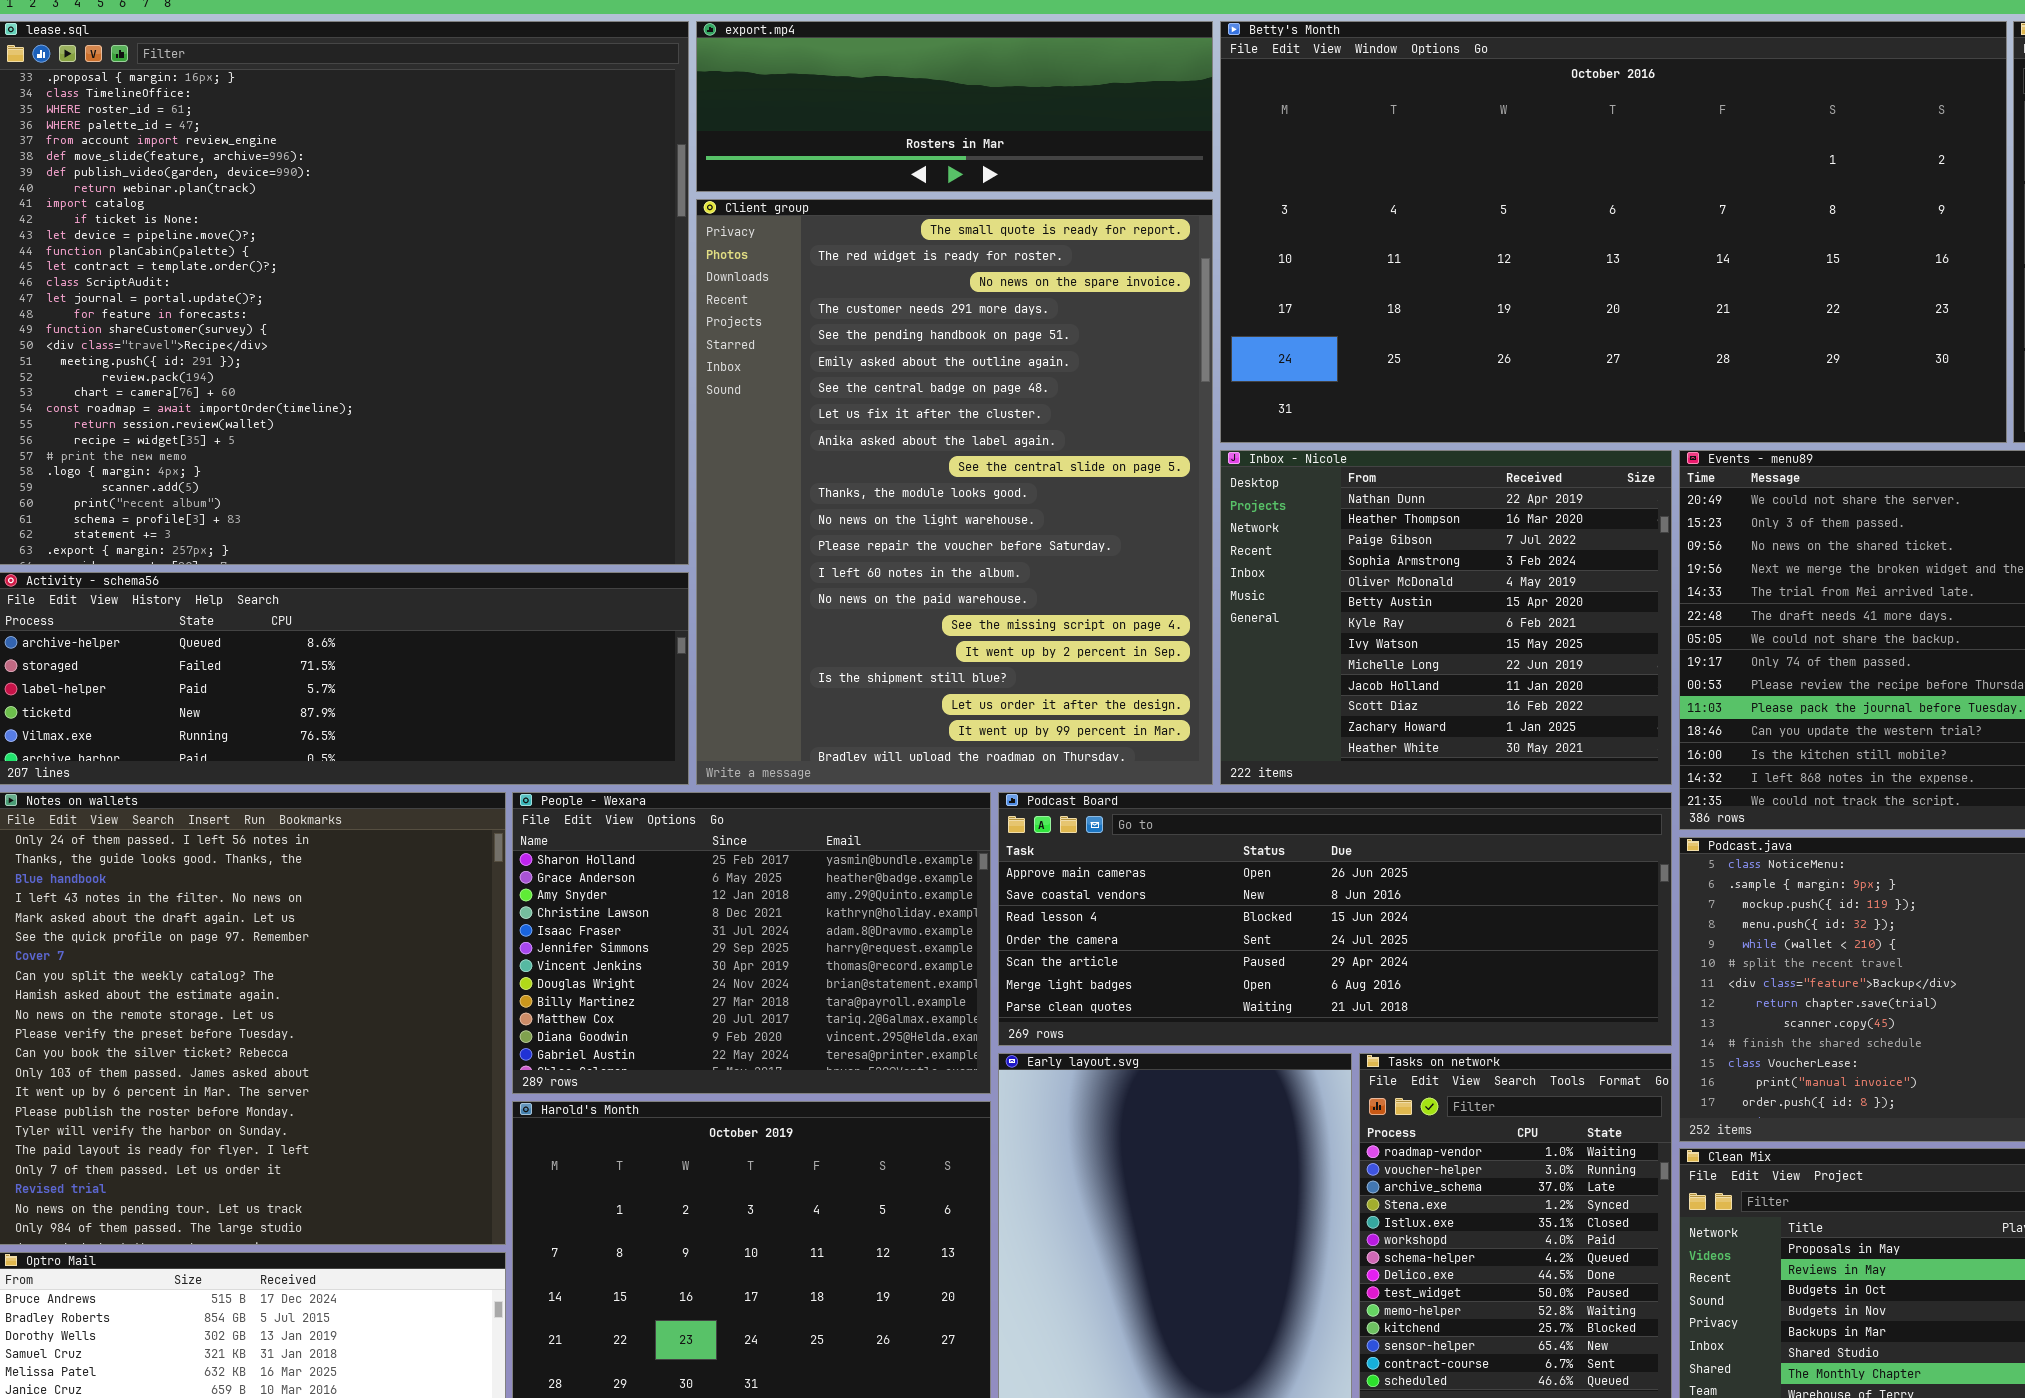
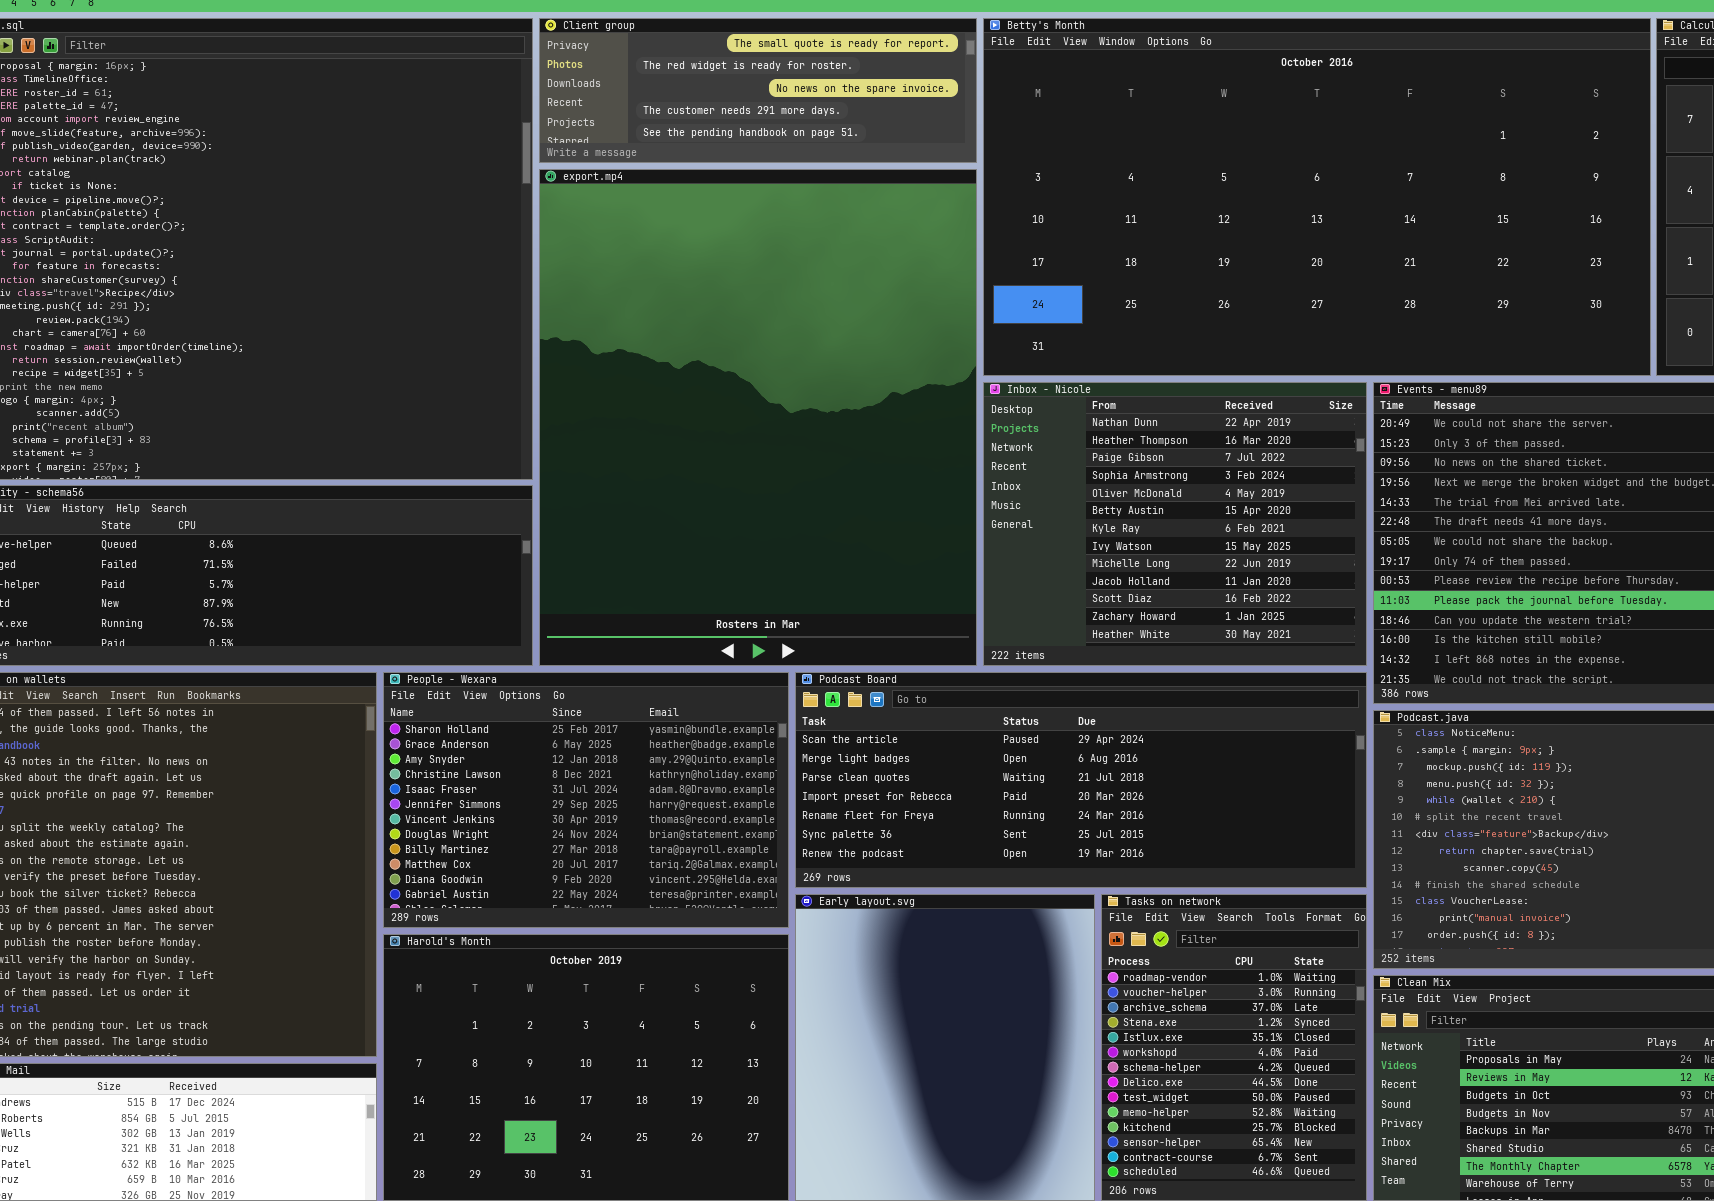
export.mp4: [696,21,1213,192] -> [539,169,977,666], moved, resized
Client group: [696,199,1213,785] -> [539,18,977,163], moved, resized
Podcast Board: [998,792,1672,1046] -> [795,672,1367,888], scrolled down 4 rows

